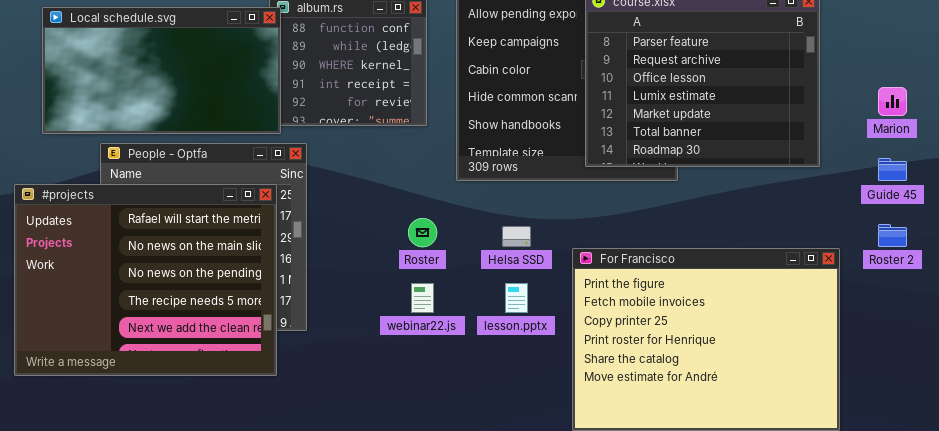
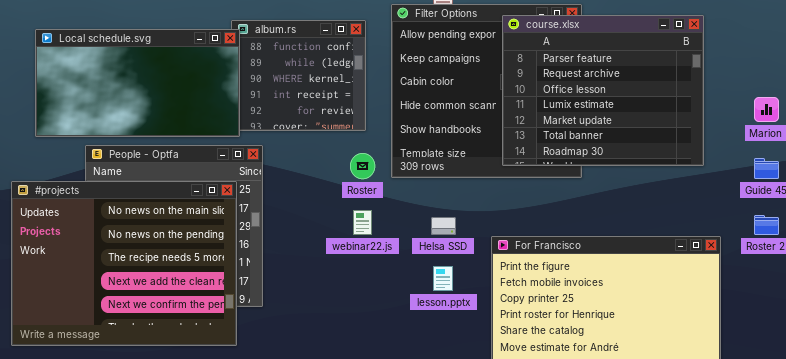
#projects: [14,184,277,376] -> [11,181,237,346], scrolled down 1 row
Roster: [408,218,437,247] -> [350,153,375,179], moved
webinar22.js: [411,283,434,313] -> [353,210,372,235], moved

